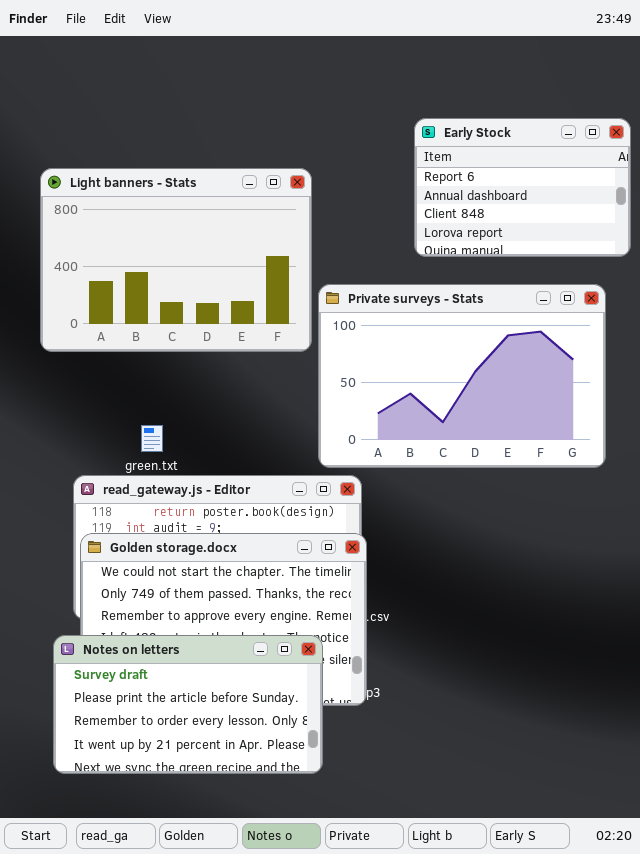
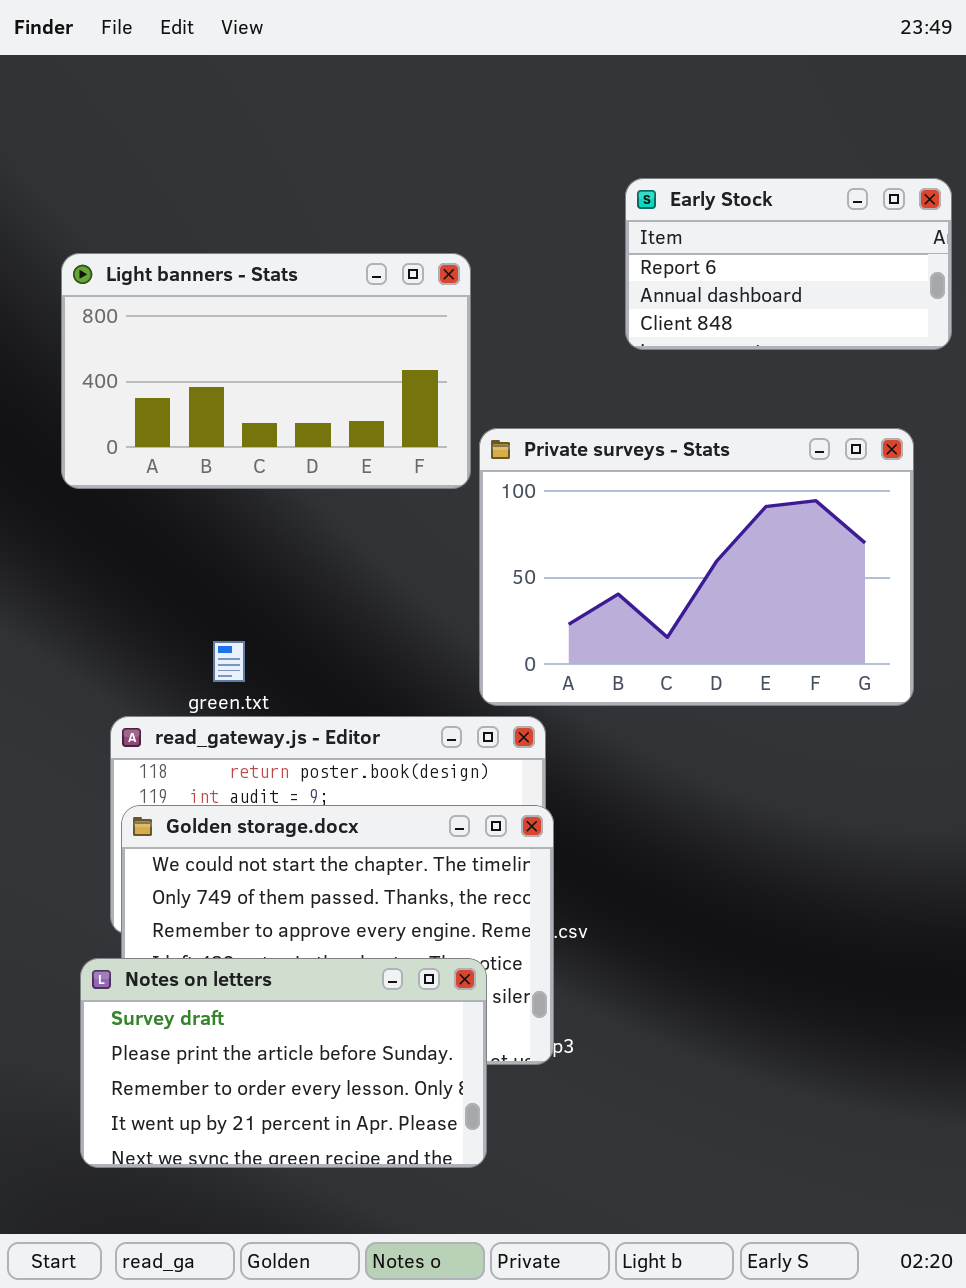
Early Stock: [414,118,631,257] -> [625,178,952,350], resized
Light banners - Stats: [40,168,312,352] -> [61,253,471,489], resized

